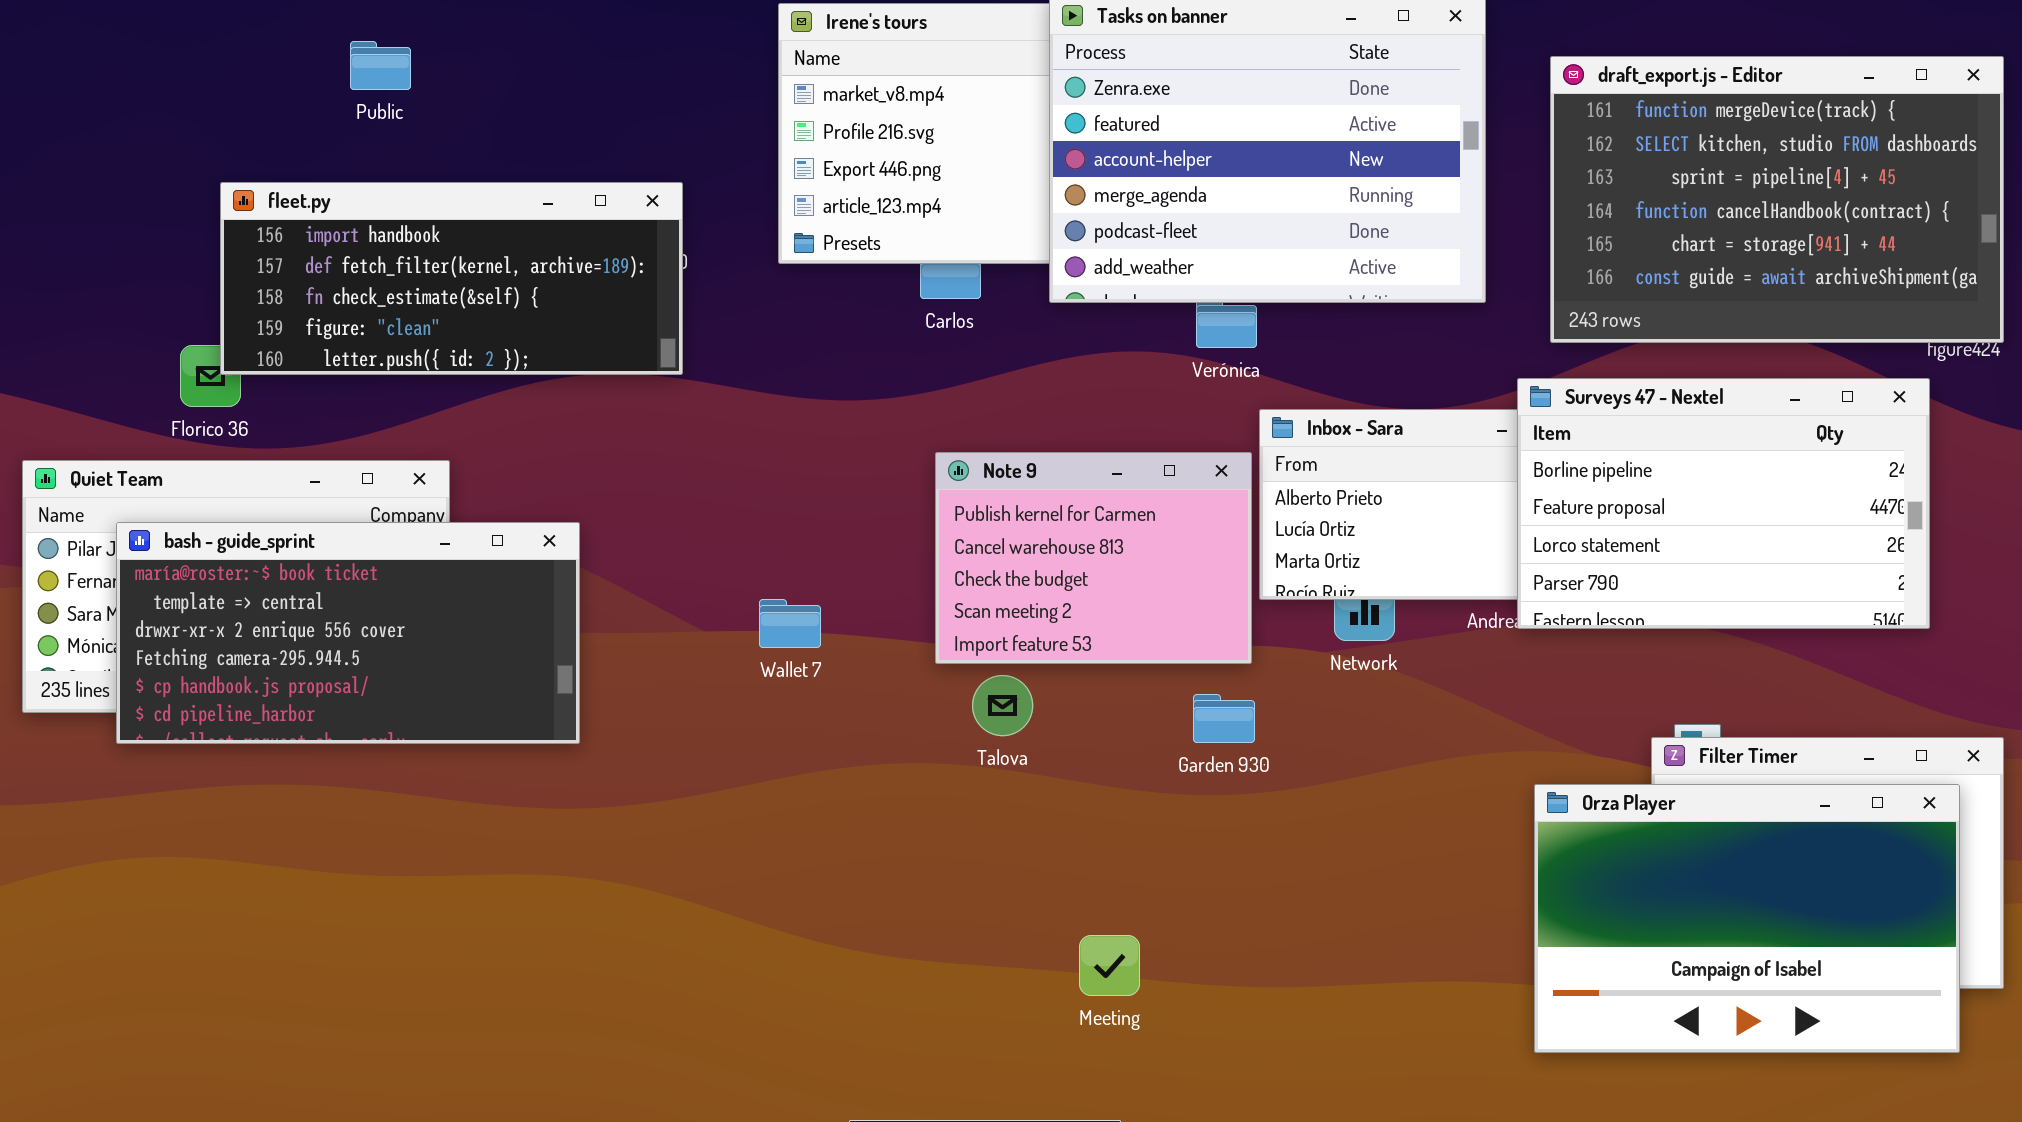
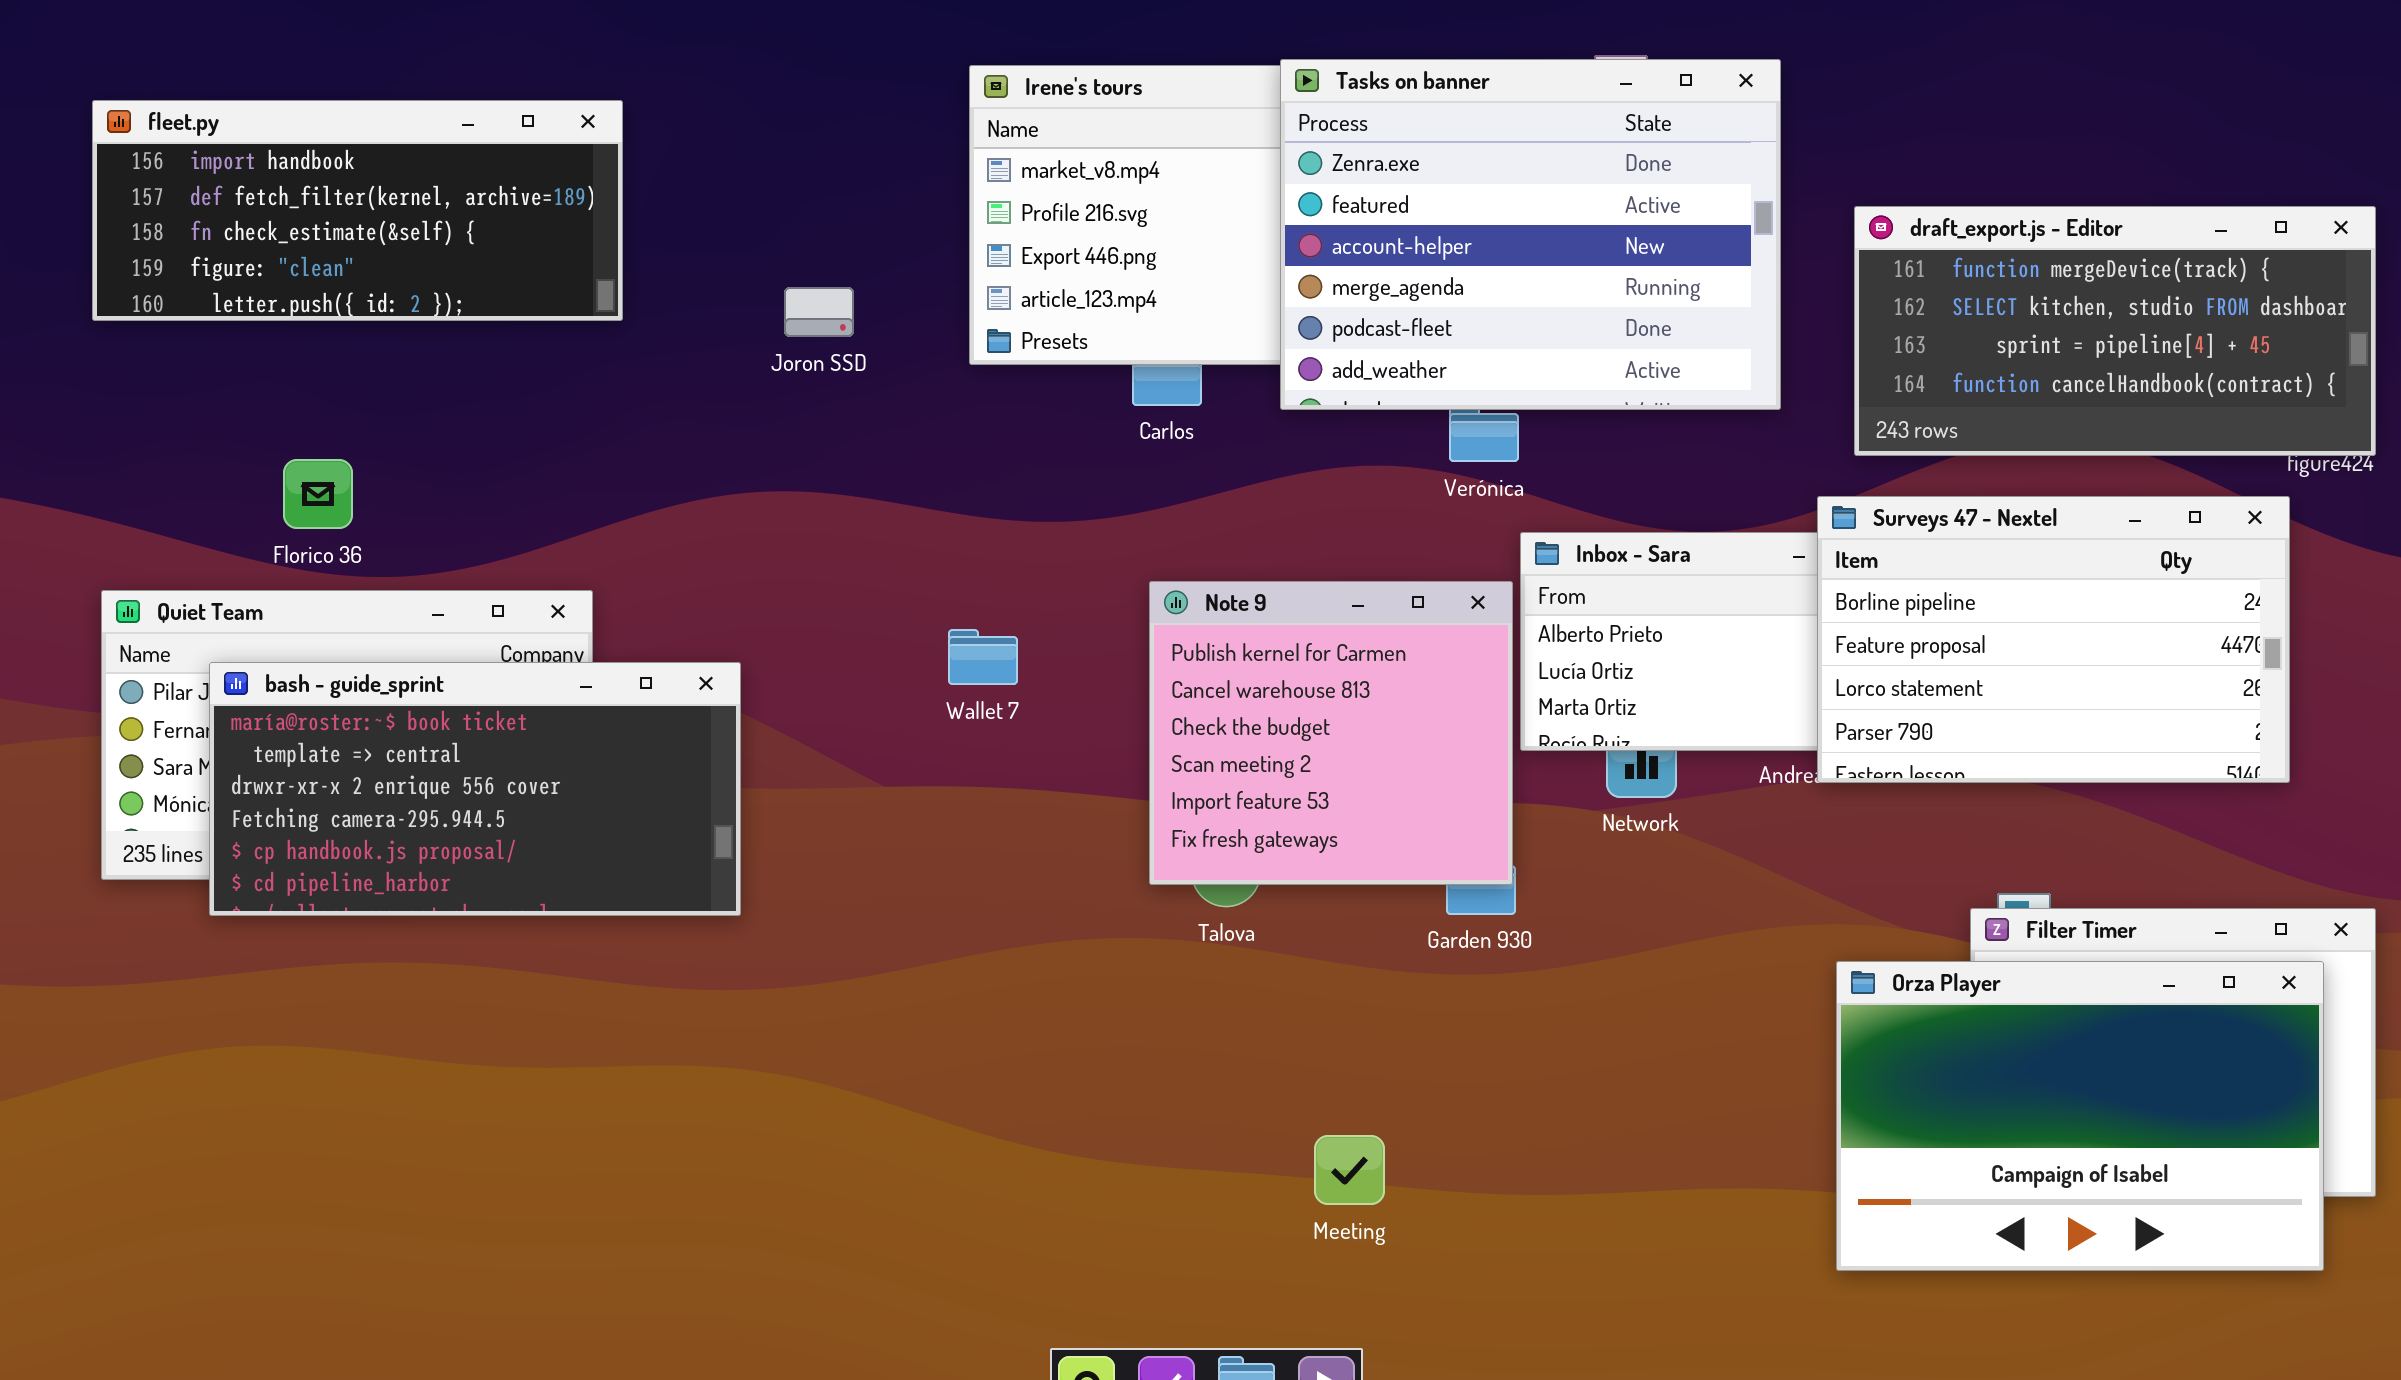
draft_export.js - Editor: [1550,56,2004,343] -> [1854,206,2376,456], resized
fleet.py: [220,182,683,375] -> [92,100,623,321], moved
Note 9: [935,452,1252,664] -> [1149,581,1513,885], resized
Wallet 7: [759,599,821,648] -> [948,629,1018,685], moved

